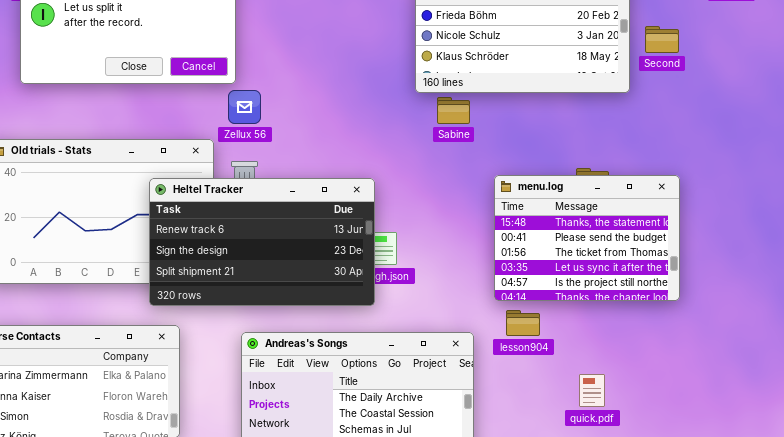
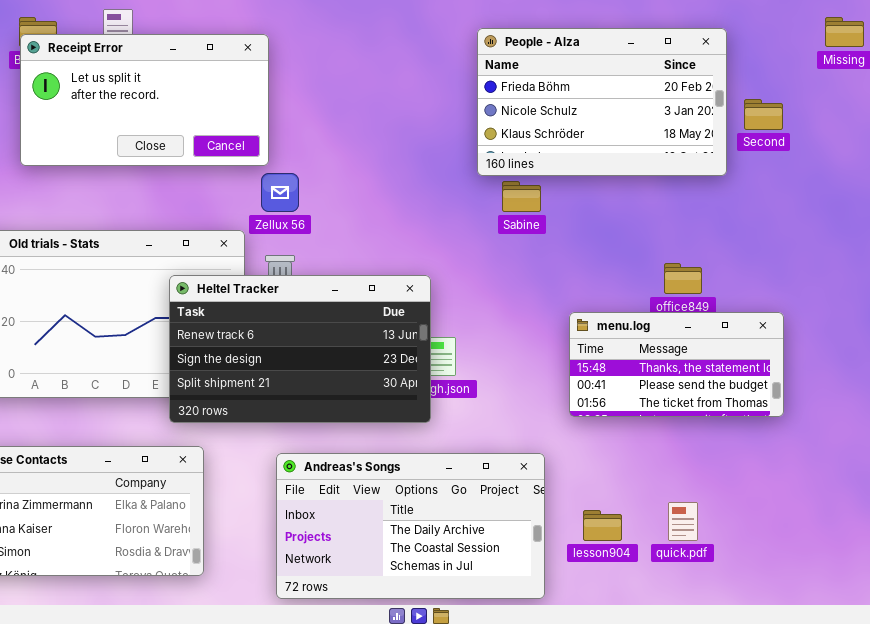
menu.log: [494,175,680,301] -> [569,312,784,417], resized
lesson904: [506,310,540,336] -> [583,510,622,541], moved

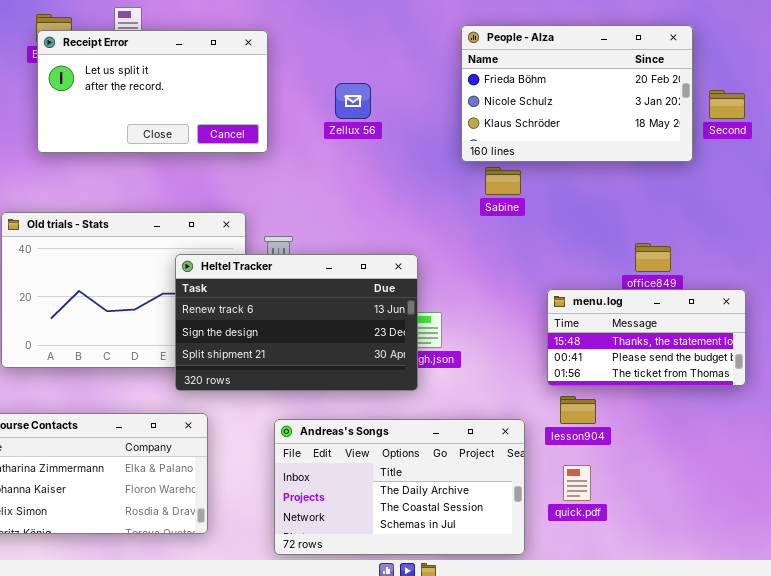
Zellux 56: [261,173,299,212] -> [335,83,371,119], moved
quick.pdf: [668,502,698,541] -> [563,465,591,501], moved
lesson904: [583,510,622,541] -> [560,396,596,424], moved

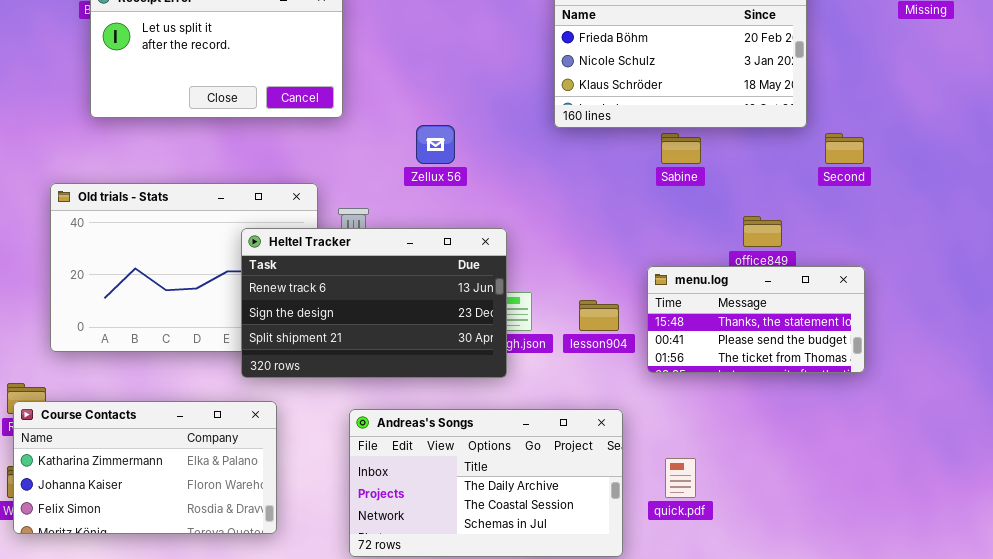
Zellux 56: [335,83,371,119] -> [416,125,455,164], moved
Second: [709,90,745,119] -> [825,133,864,164], moved
Sabine: [485,167,521,195] -> [661,133,701,164], moved
lesson904: [560,396,596,424] -> [579,300,619,331], moved

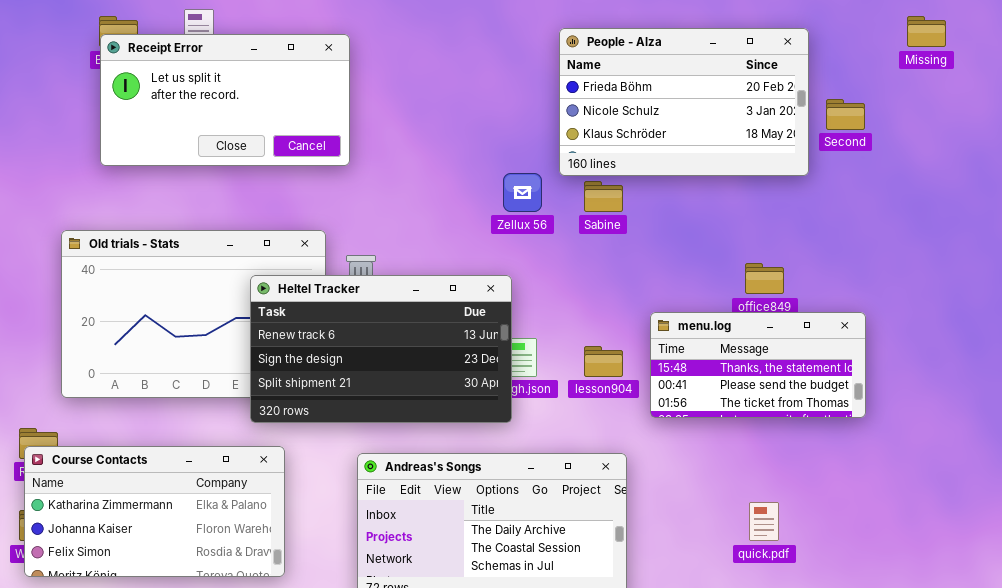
Zellux 56: [416,125,455,164] -> [503,173,542,212], moved
Sabine: [661,133,701,164] -> [584,181,623,212], moved
Second: [825,133,864,164] -> [826,99,865,130], moved
quick.pdf: [665,458,696,498] -> [749,502,779,541], moved

